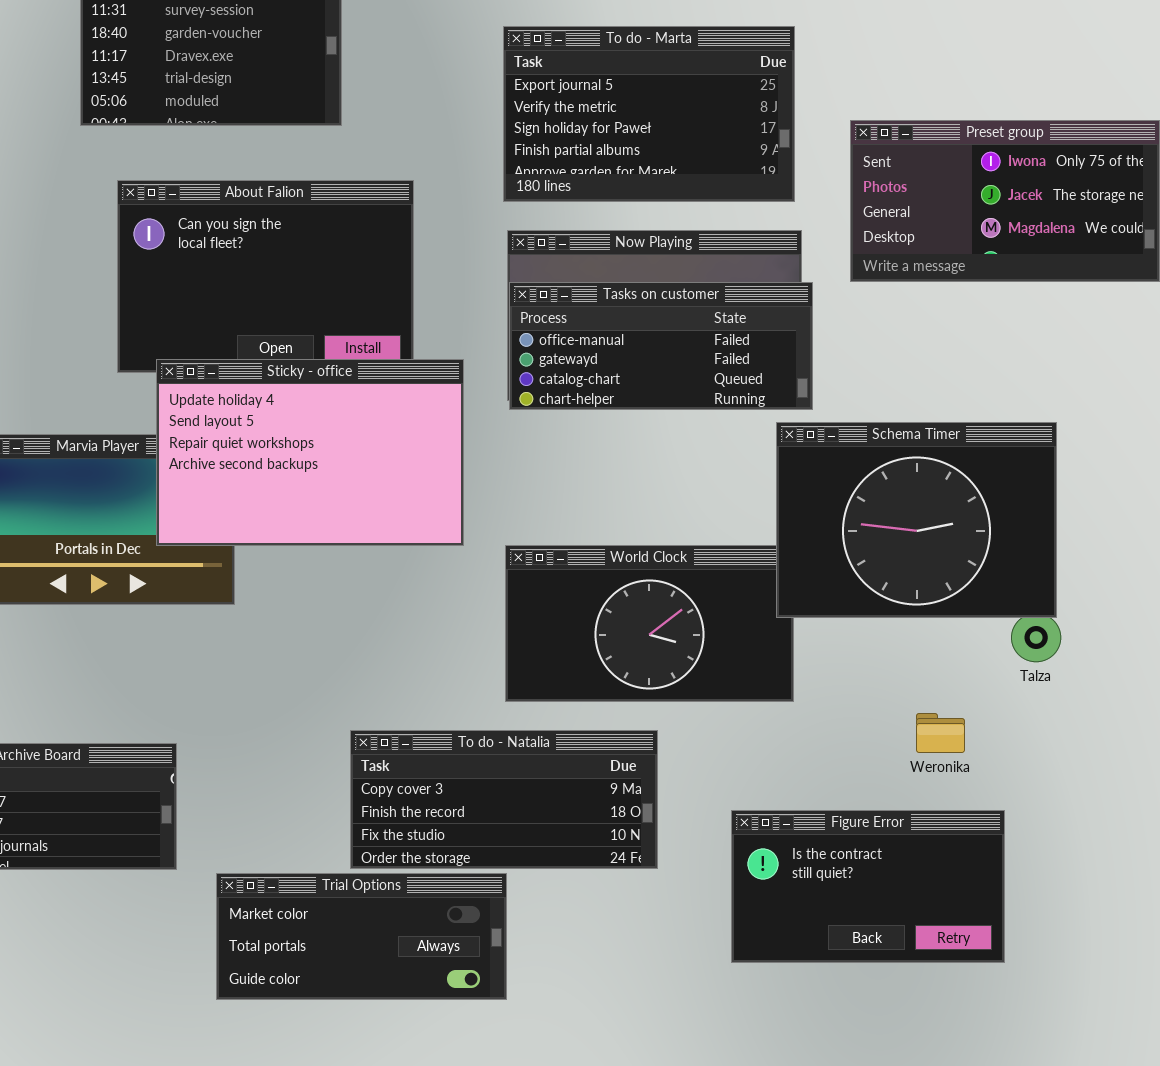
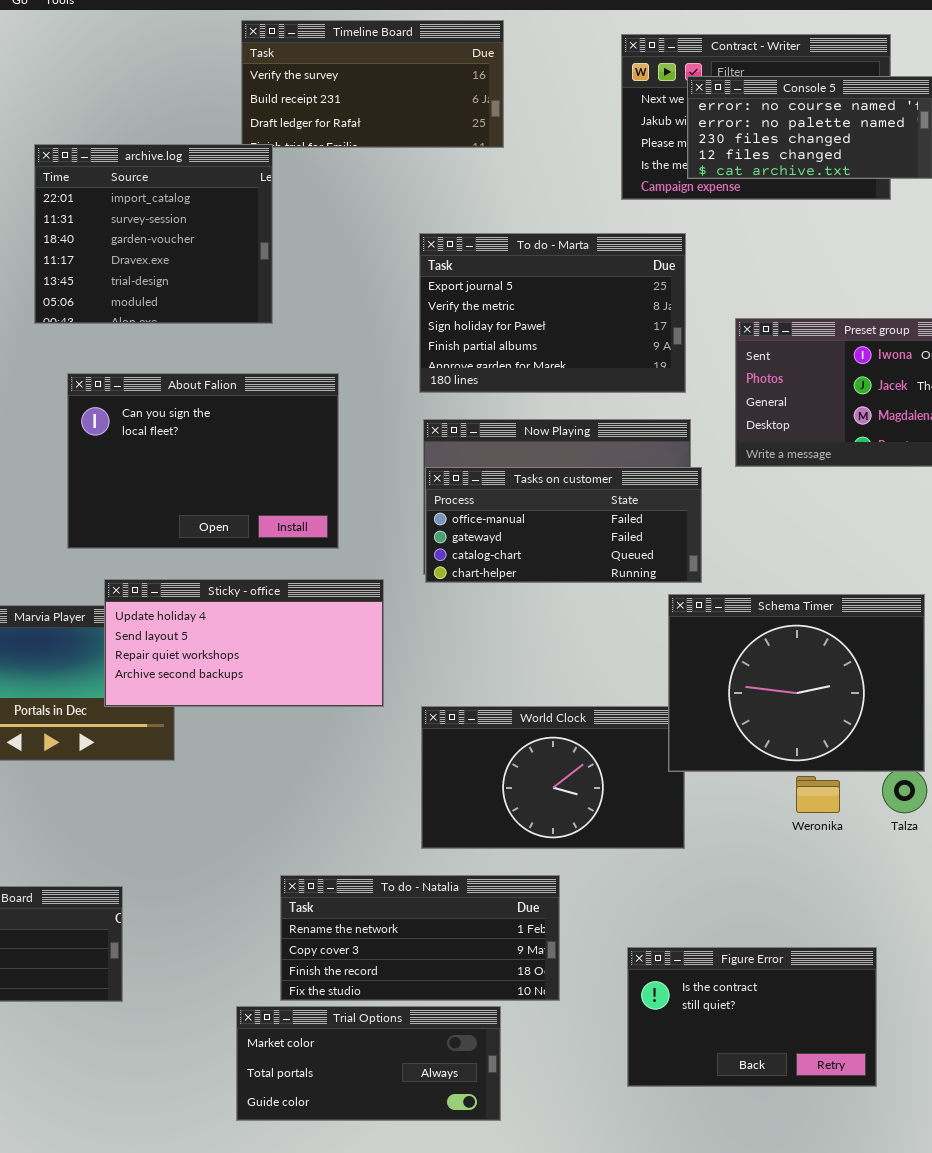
Sticky - office: [156,359,464,546] -> [104,579,384,707], resized
Weronika: [916,713,965,753] -> [796,776,840,813], moved
To do - Natalia: [350,730,658,869] -> [280,875,560,1001], scrolled up 1 row
Trial Options: [216,873,507,1000] -> [236,1006,501,1121], moved

